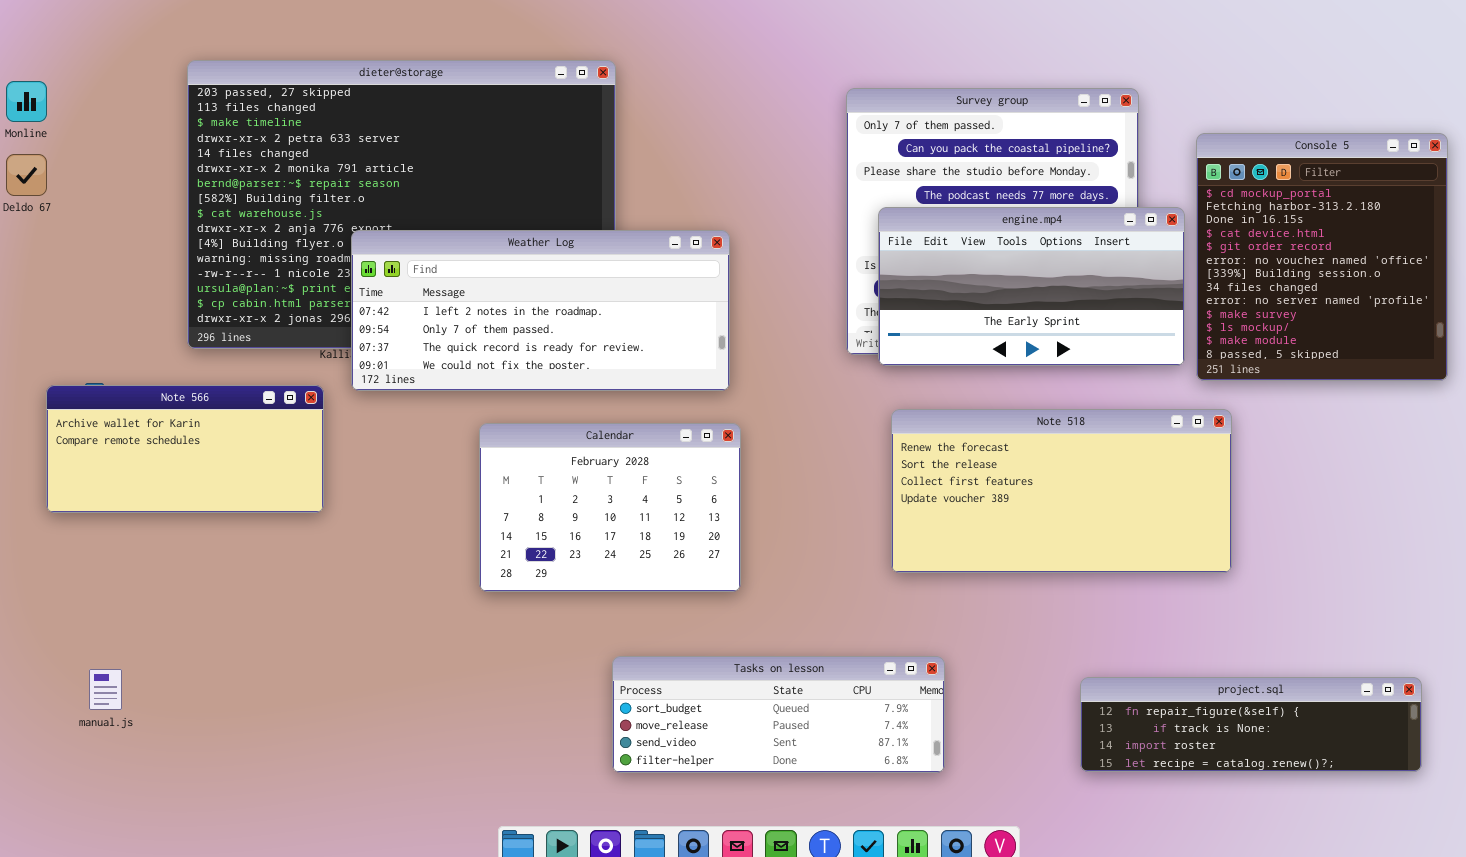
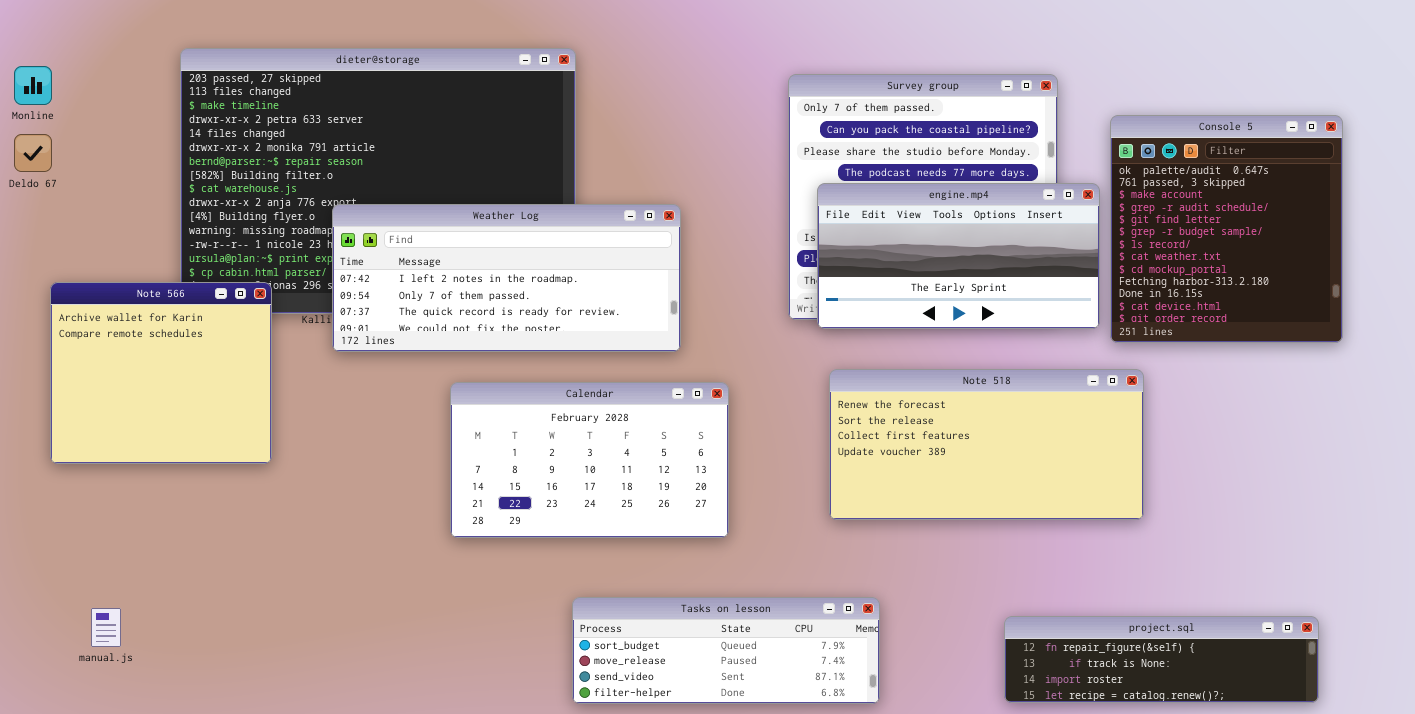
Console 5: [1196,133,1448,381] -> [1110,115,1343,343], scrolled up 8 rows
Note 566: [46,385,324,513] -> [50,282,272,464], resized
Calendar: [479,423,741,592] -> [450,382,729,538], resized

